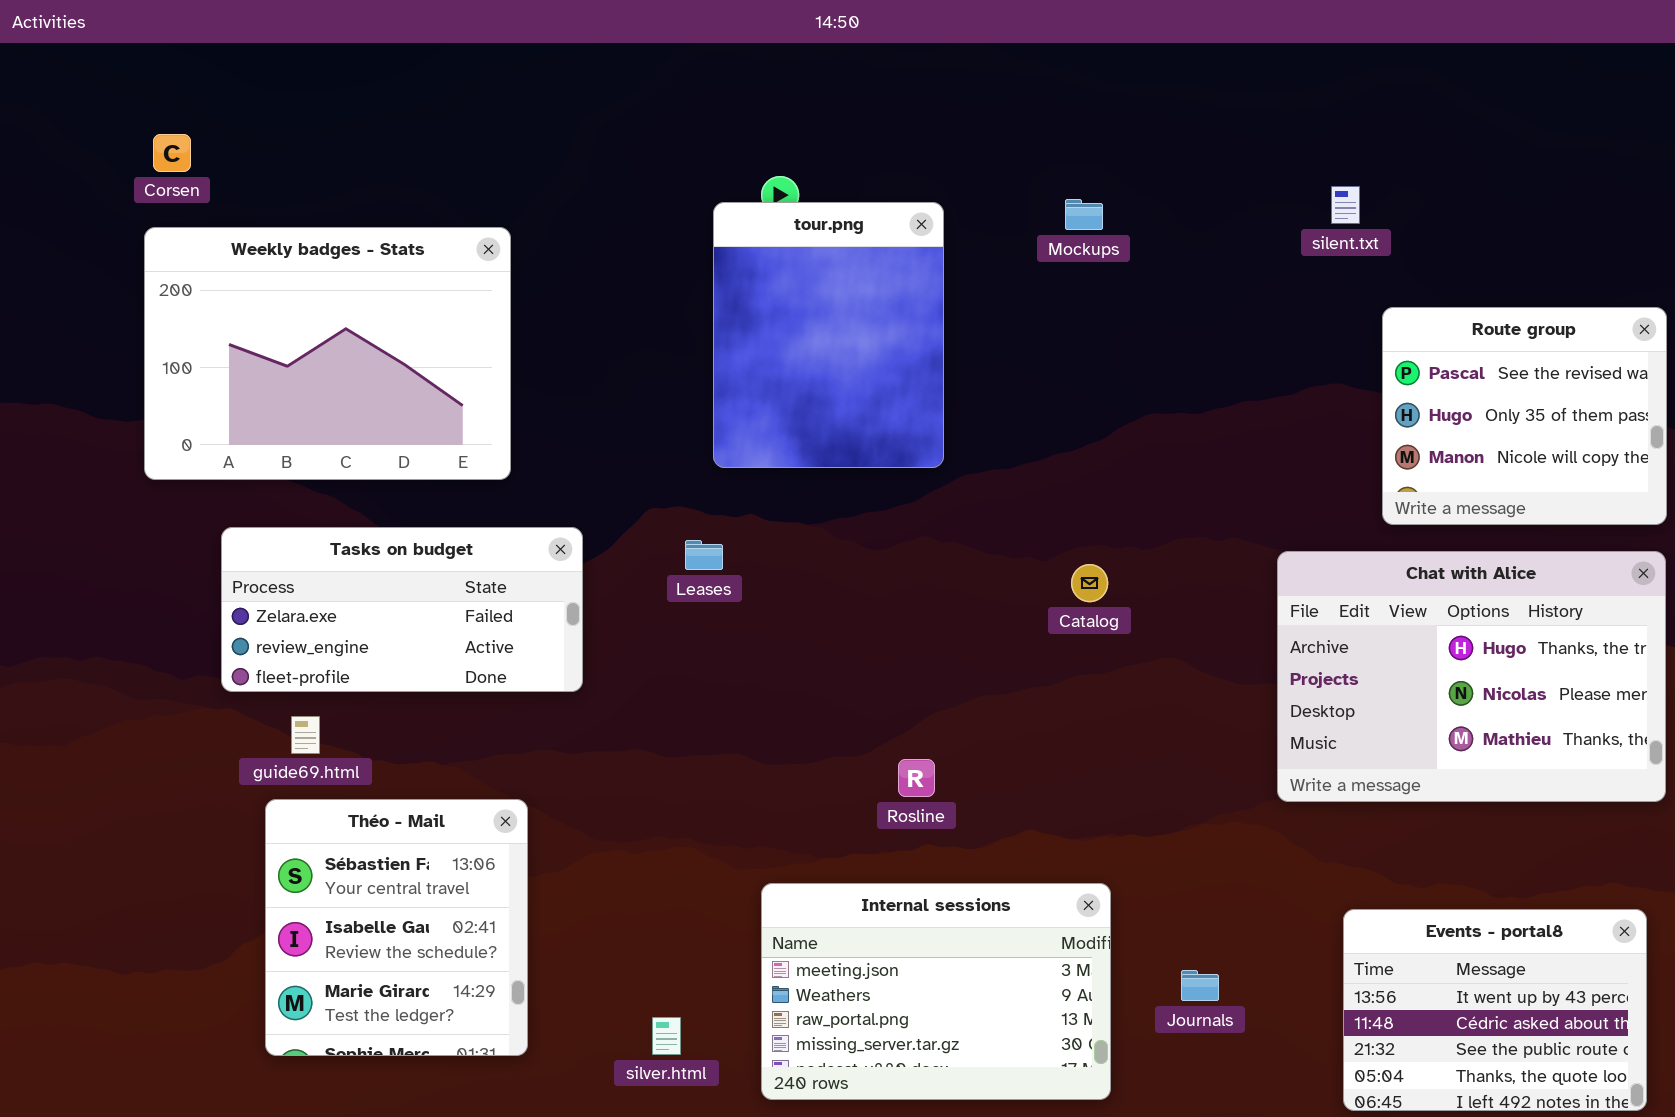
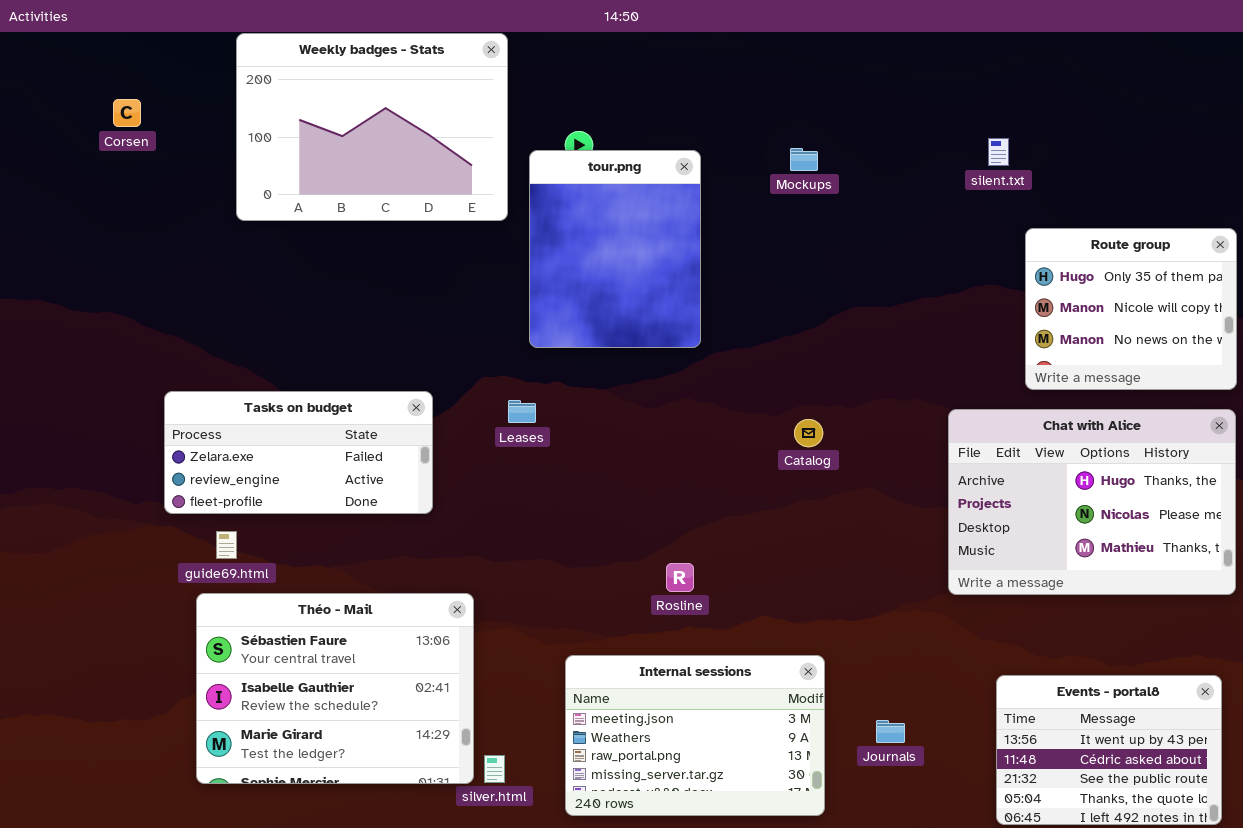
Weekly badges - Stats: [144,227,511,480] -> [236,33,508,221], moved
Route group: [1382,307,1667,525] -> [1025,228,1237,390], scrolled down 1 row
Théo - Mail: [265,799,528,1056] -> [196,593,474,784], resized

